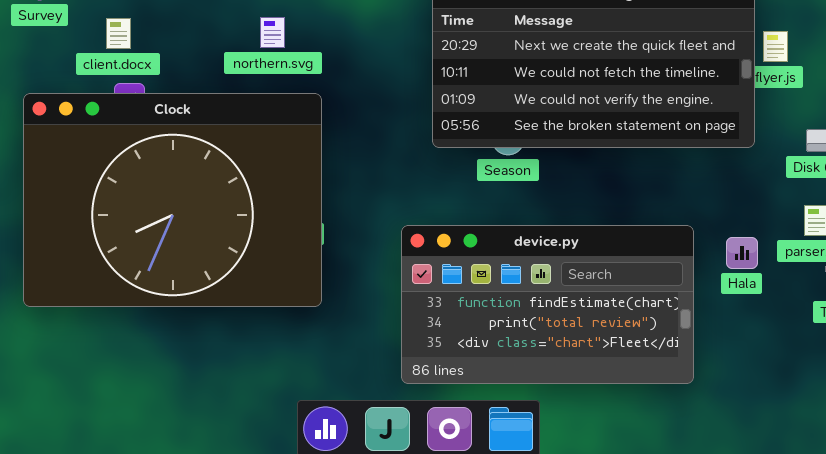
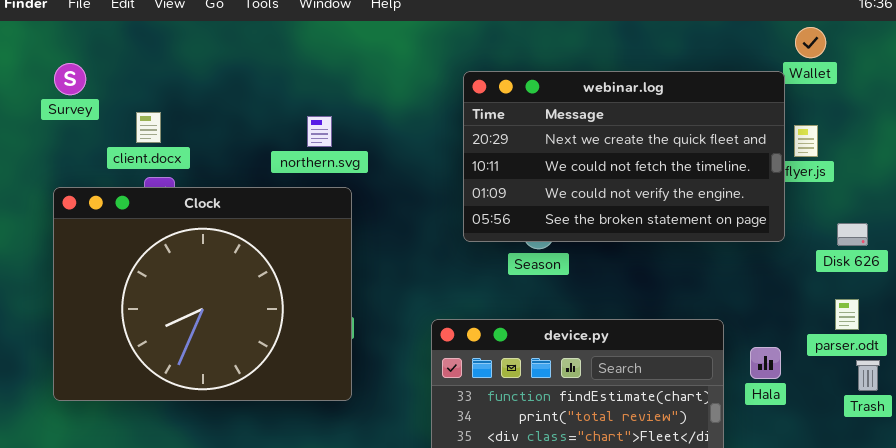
northern.svg: [260,17,285,48] -> [307,116,332,147], moved
Hala: [726,237,758,269] -> [750,347,781,379], moved

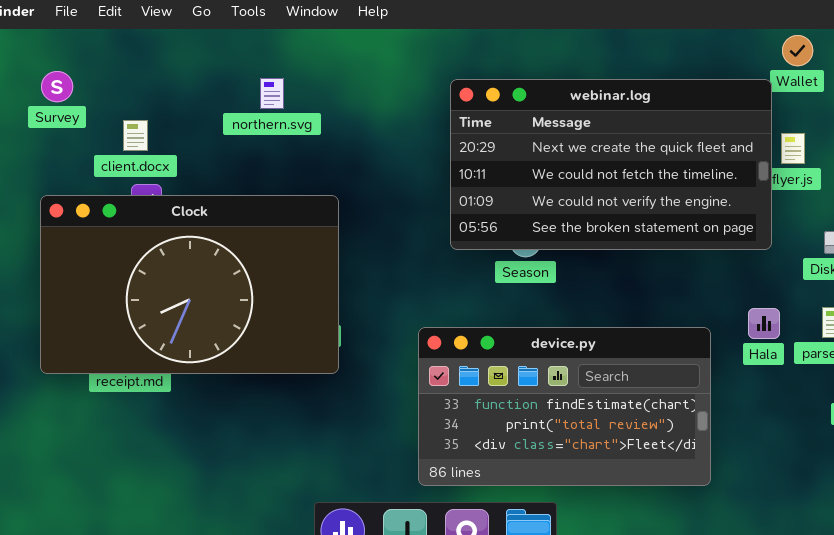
northern.svg: [307,116,332,147] -> [260,78,284,109], moved
Clock: [53,187,352,401] -> [40,195,339,374], resized
Hala: [750,347,781,379] -> [748,308,780,339], moved

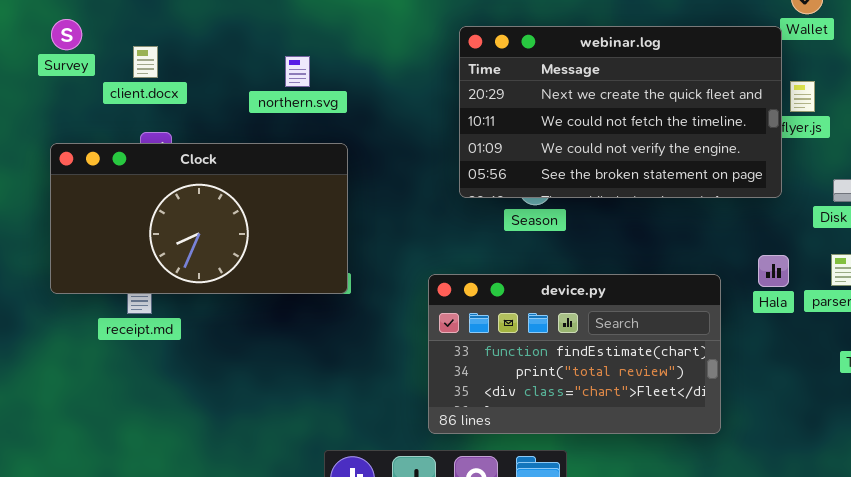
northern.svg: [260,78,284,109] -> [285,56,310,87], moved
client.docx: [123,120,148,151] -> [133,46,158,78], moved
Clock: [40,195,339,374] -> [50,143,348,294], resized

